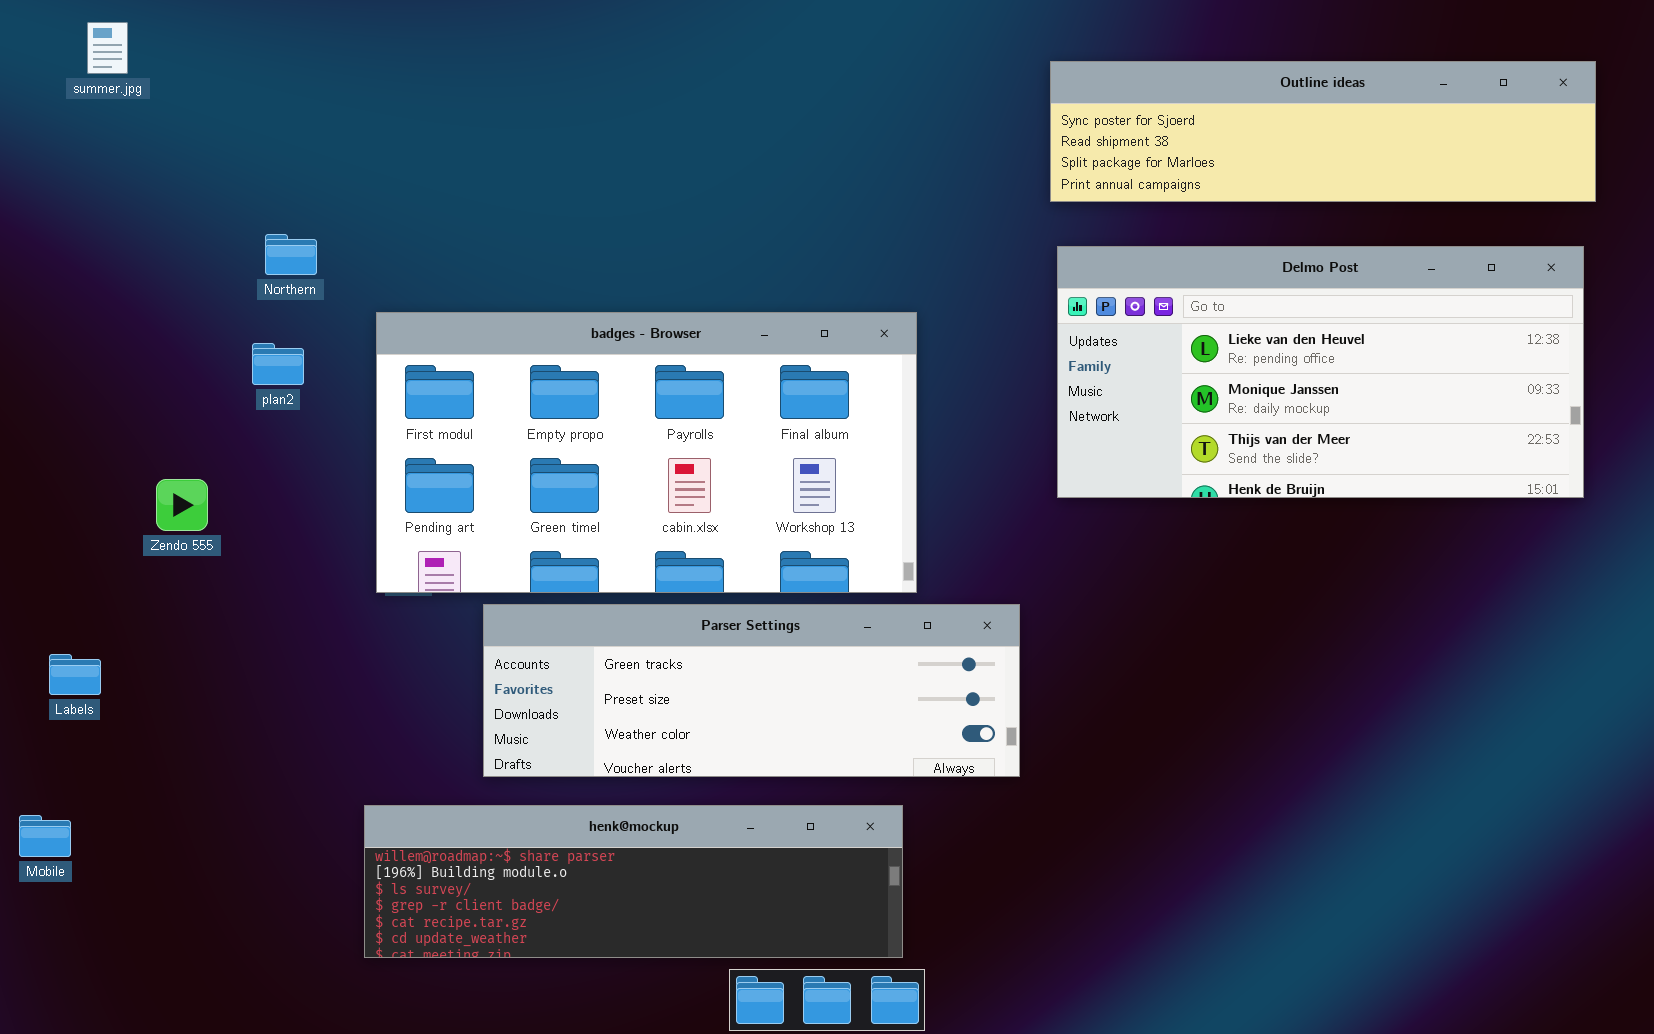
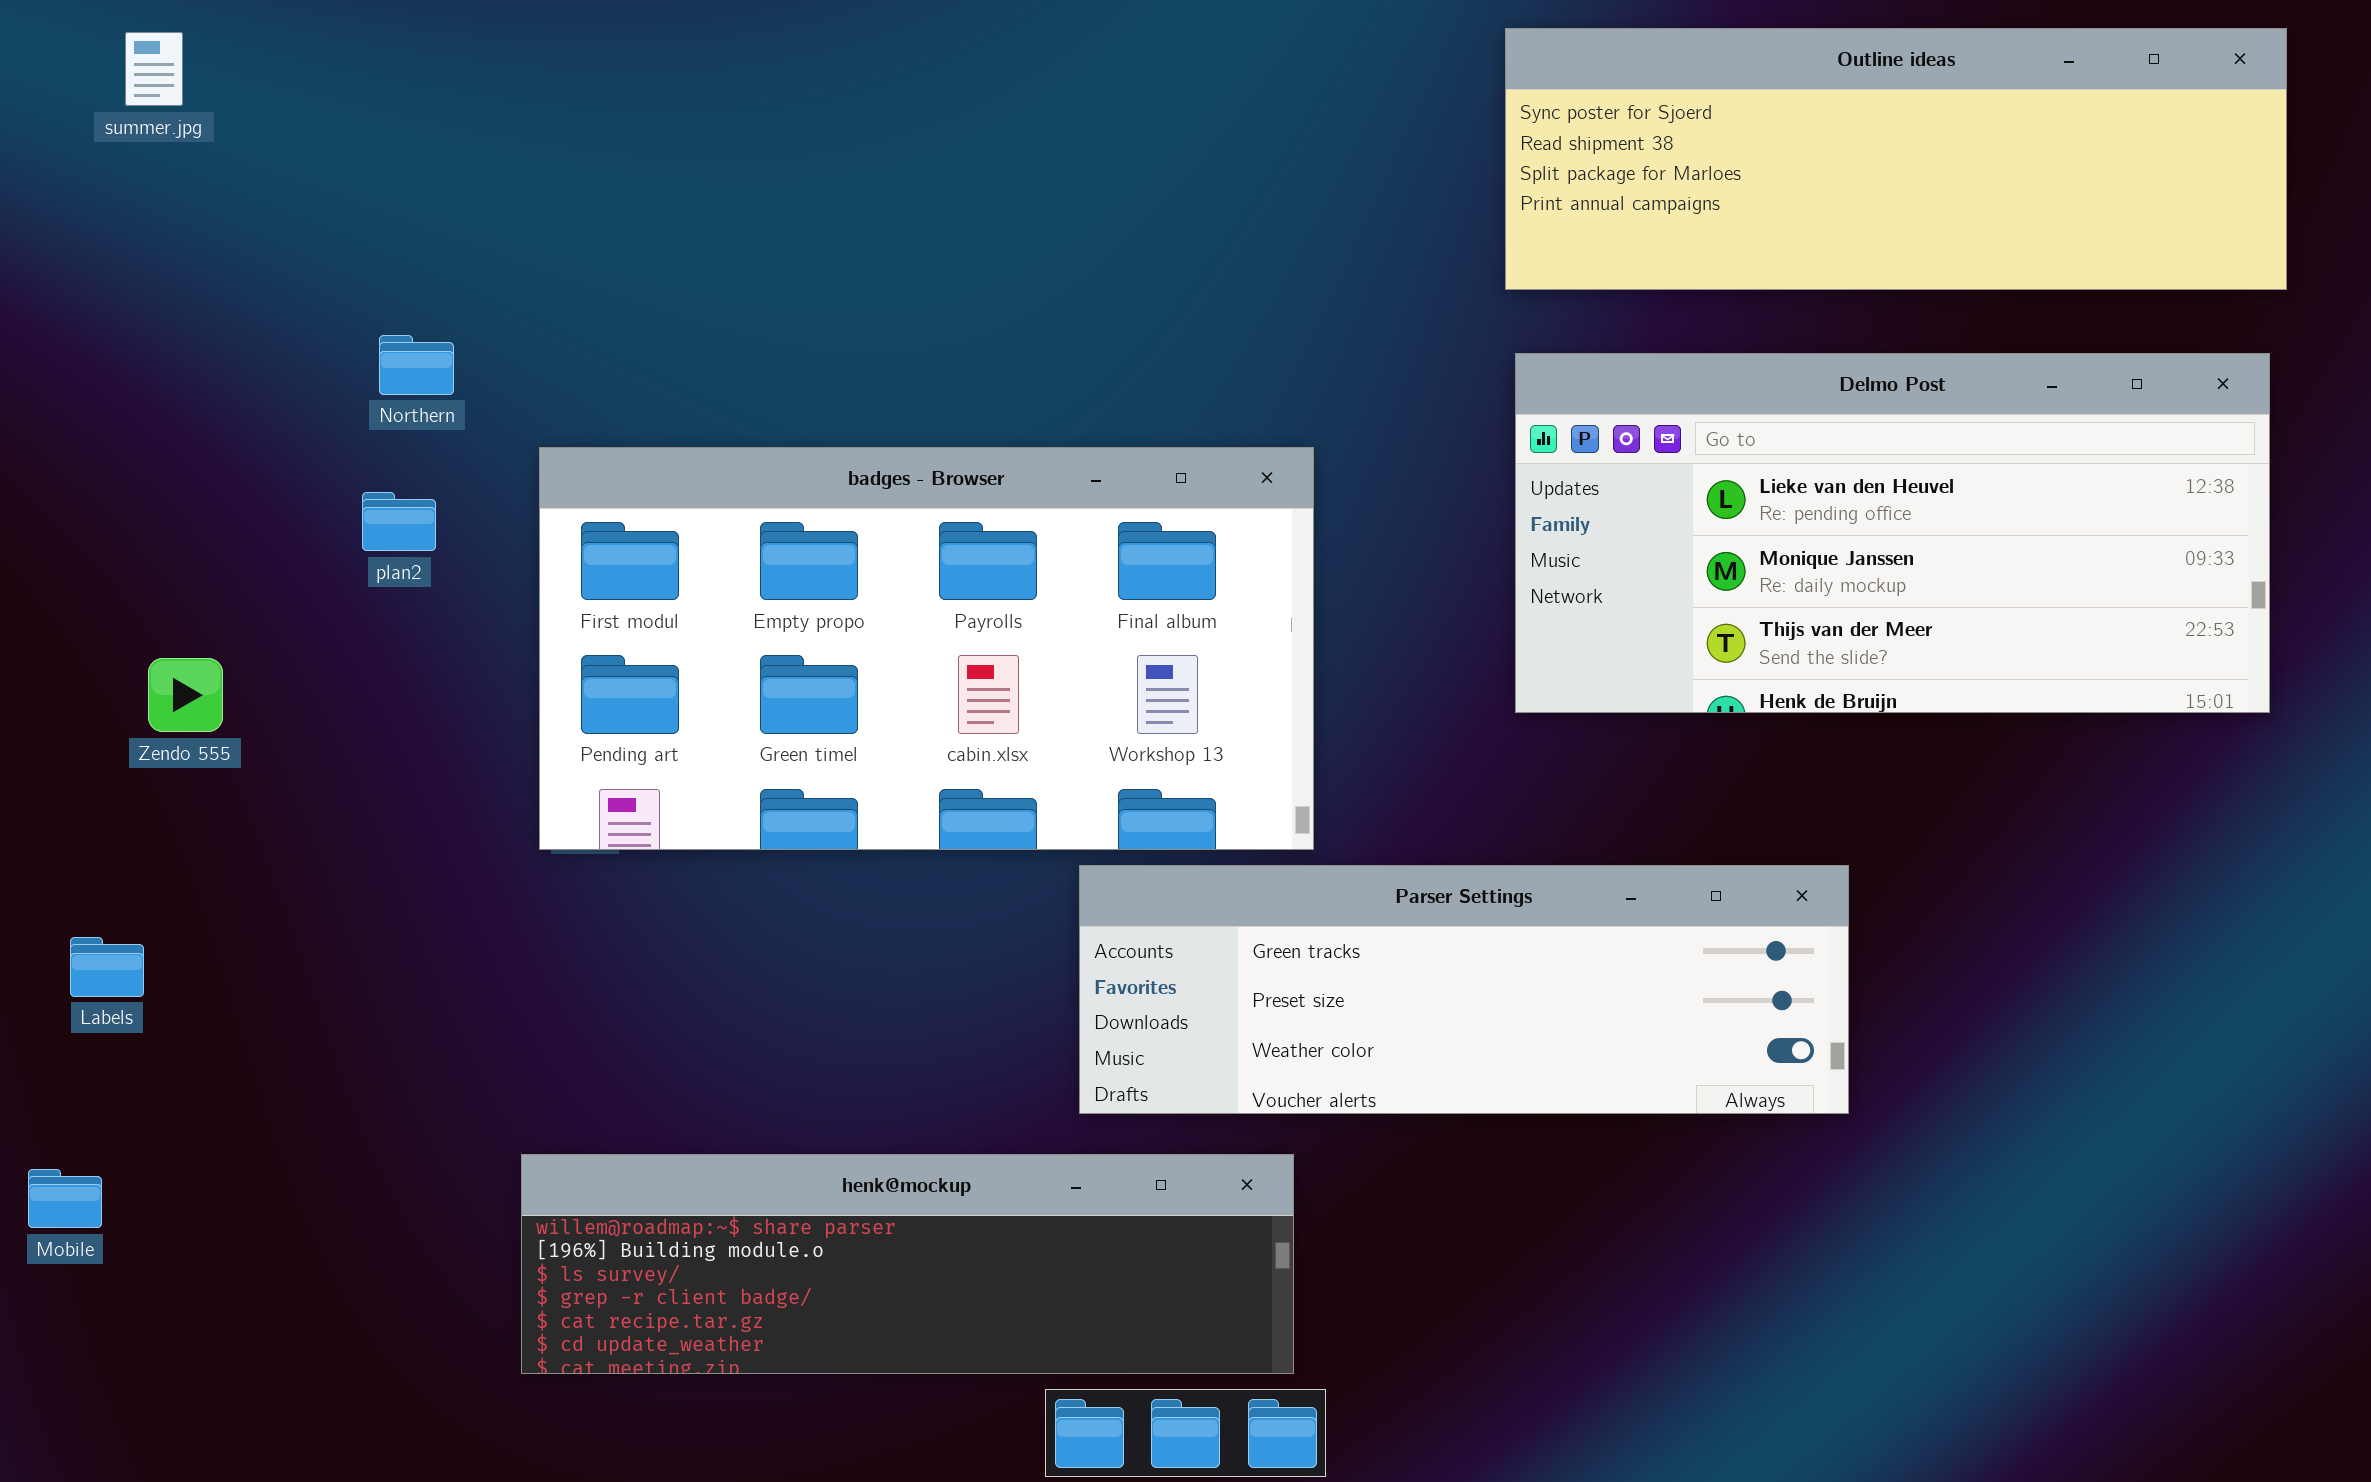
Outline ideas: [1050,61,1596,202] -> [1505,28,2287,290], resized
Zendo 555: [156,479,208,531] -> [148,658,223,732], moved
Parser Settings: [483,604,1020,777] -> [1079,865,1849,1114], moved

